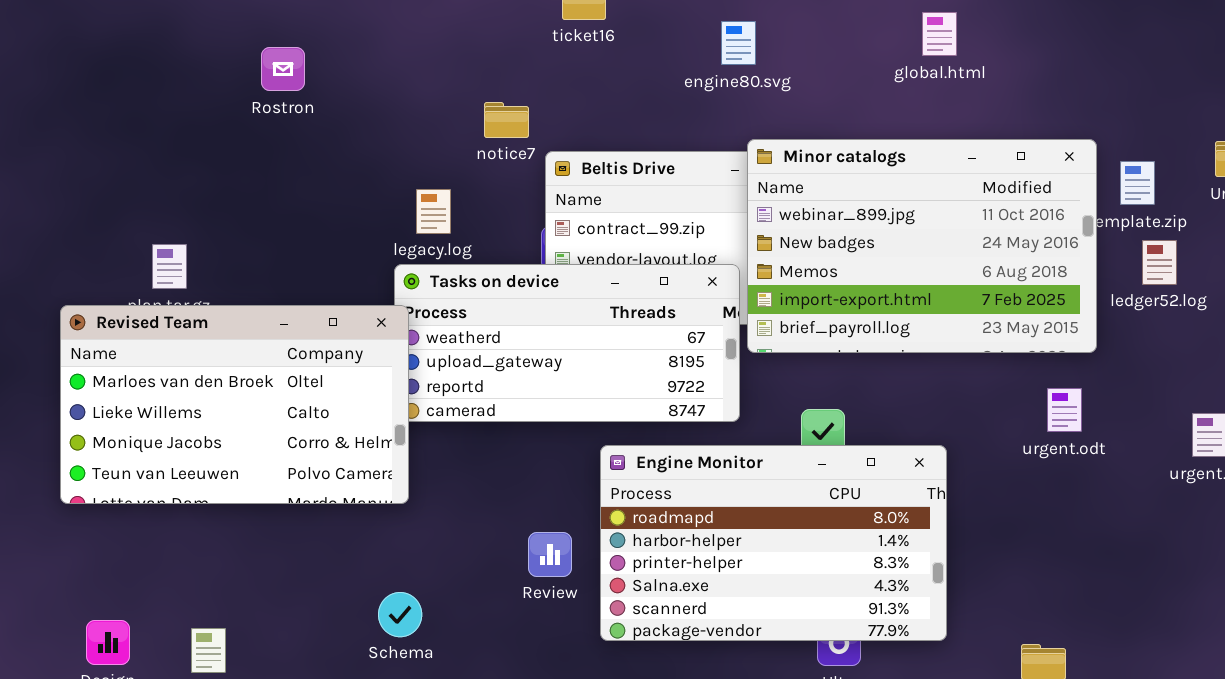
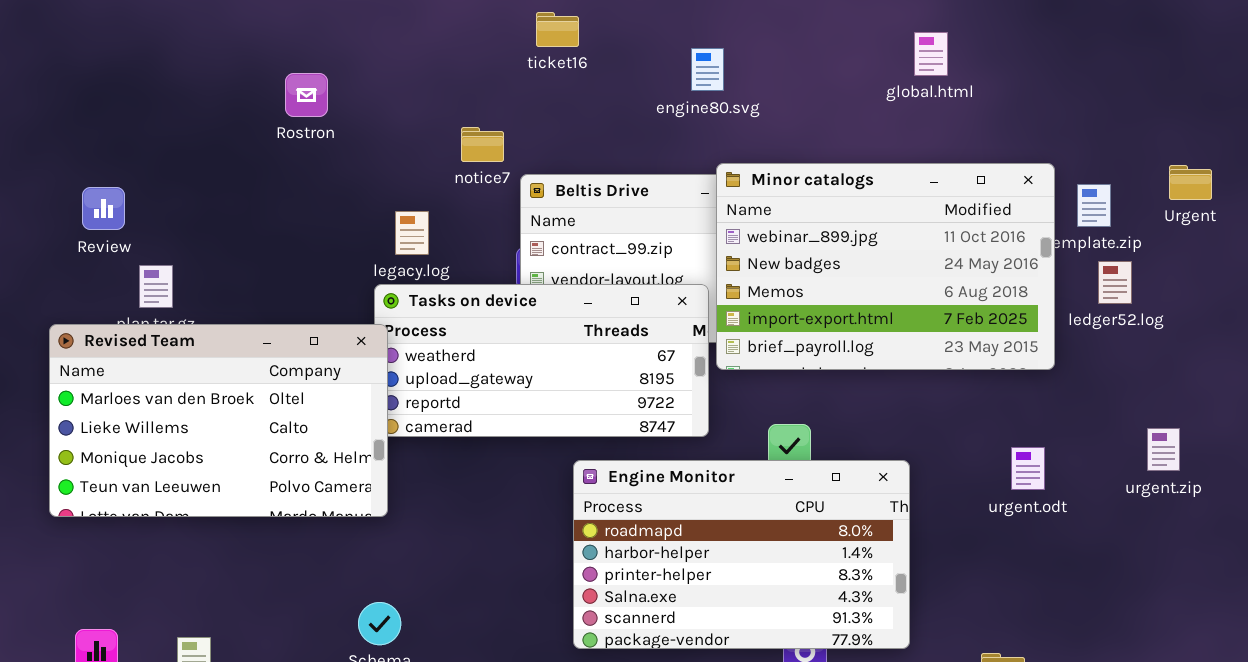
global.html: [922,12,957,56] -> [914,32,948,76], moved
Rostron: [261,47,305,91] -> [285,73,328,117], moved
urgent.odt: [1047,388,1082,432] -> [1011,447,1045,490], moved
Review: [528,532,572,577] -> [82,187,125,230], moved

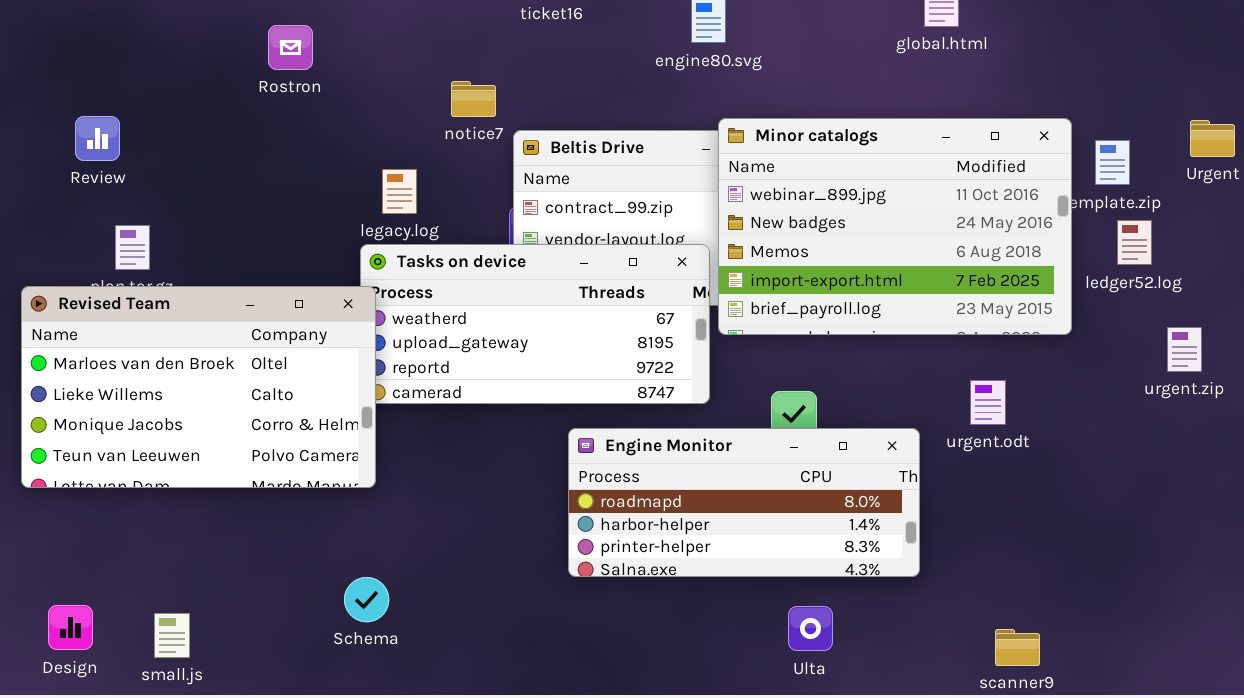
Review: [82,187,125,230] -> [75,116,120,161], moved
urgent.zip: [1147,428,1180,471] -> [1167,327,1202,372], moved
urgent.odt: [1011,447,1045,490] -> [970,380,1006,425], moved
Engine Monitor: [573,460,910,649] -> [568,428,920,577], resized

